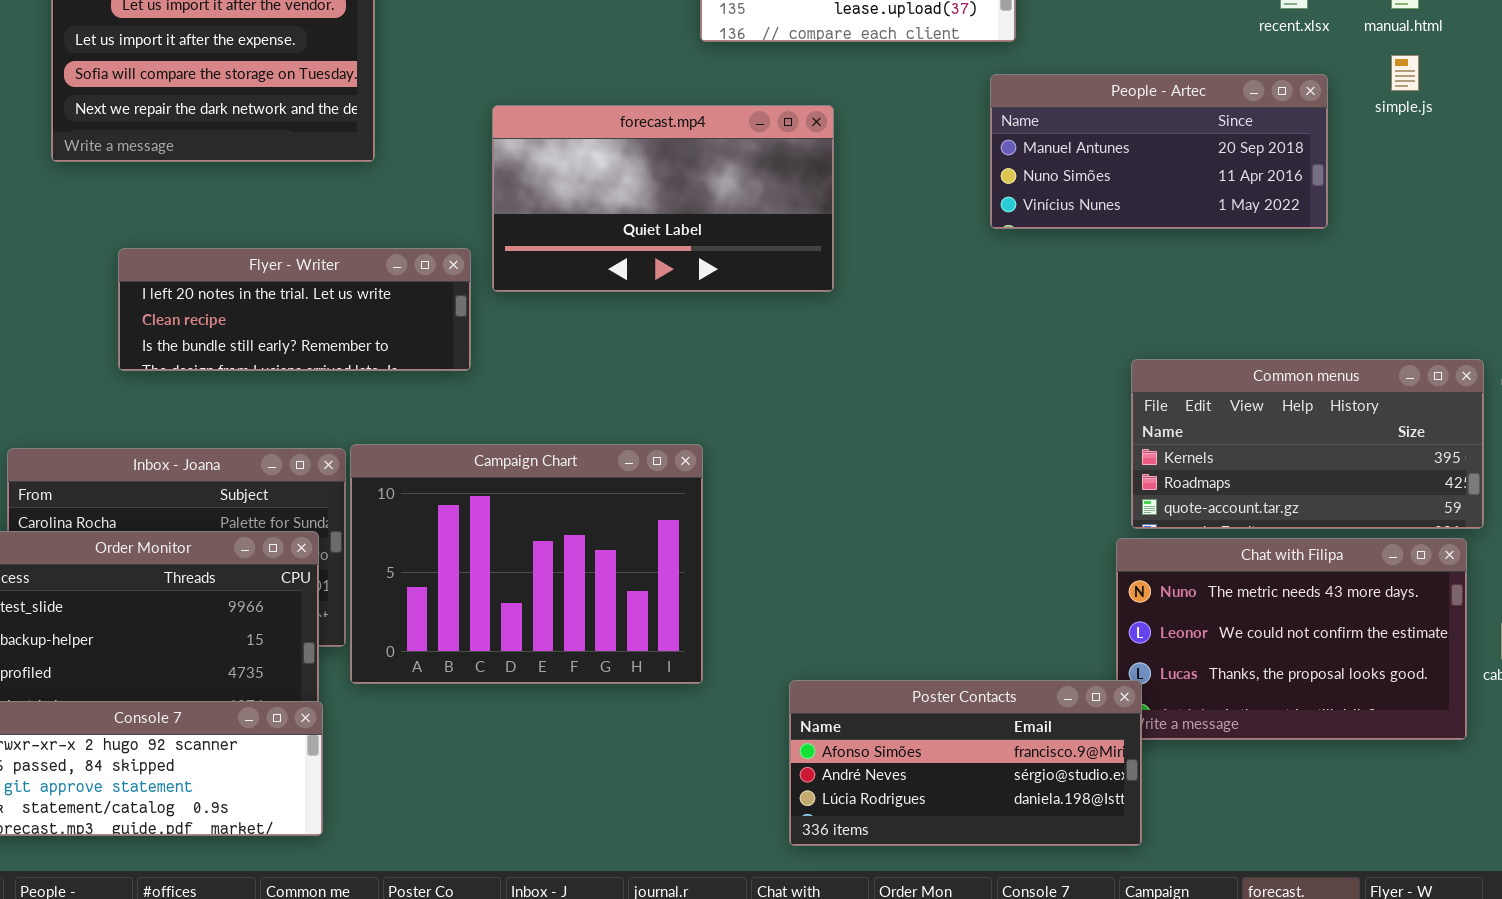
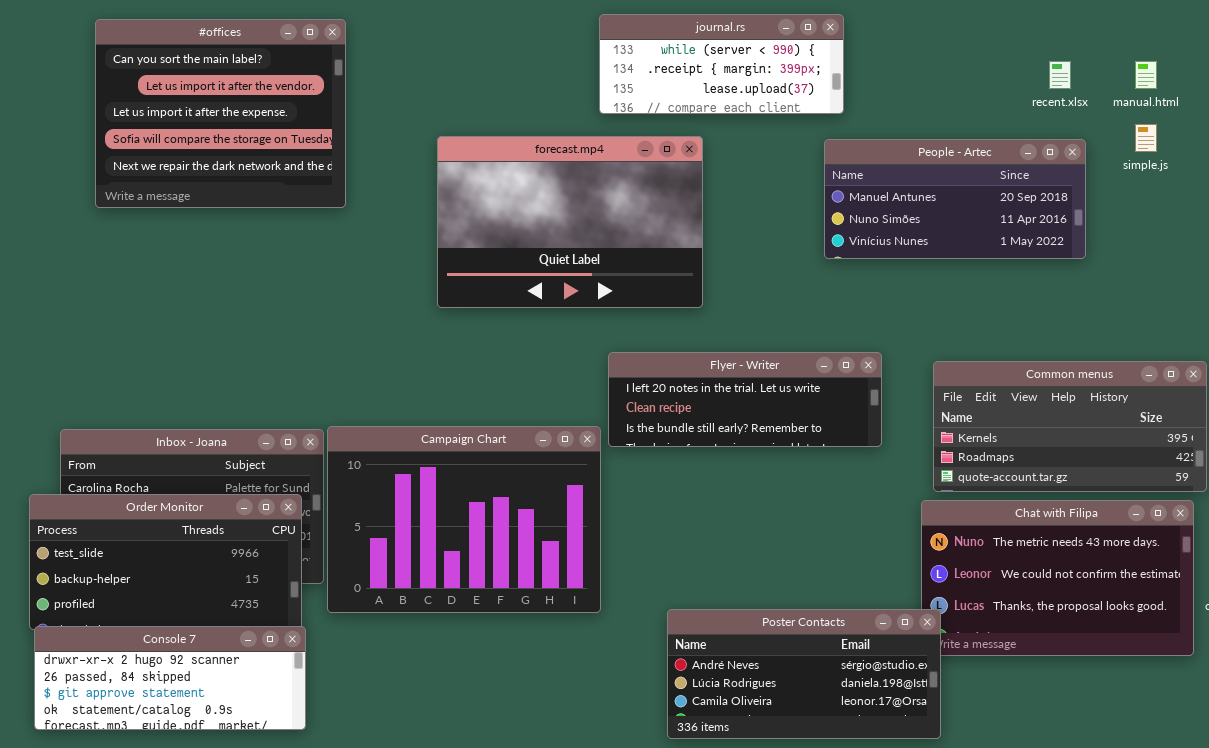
forecast.mp4: [492,105,834,292] -> [437,136,703,308], resized
Flyer - Writer: [118,248,471,371] -> [608,352,882,447], moved
Poster Contacts: [789,680,1142,846] -> [667,609,941,739], scrolled down 1 row

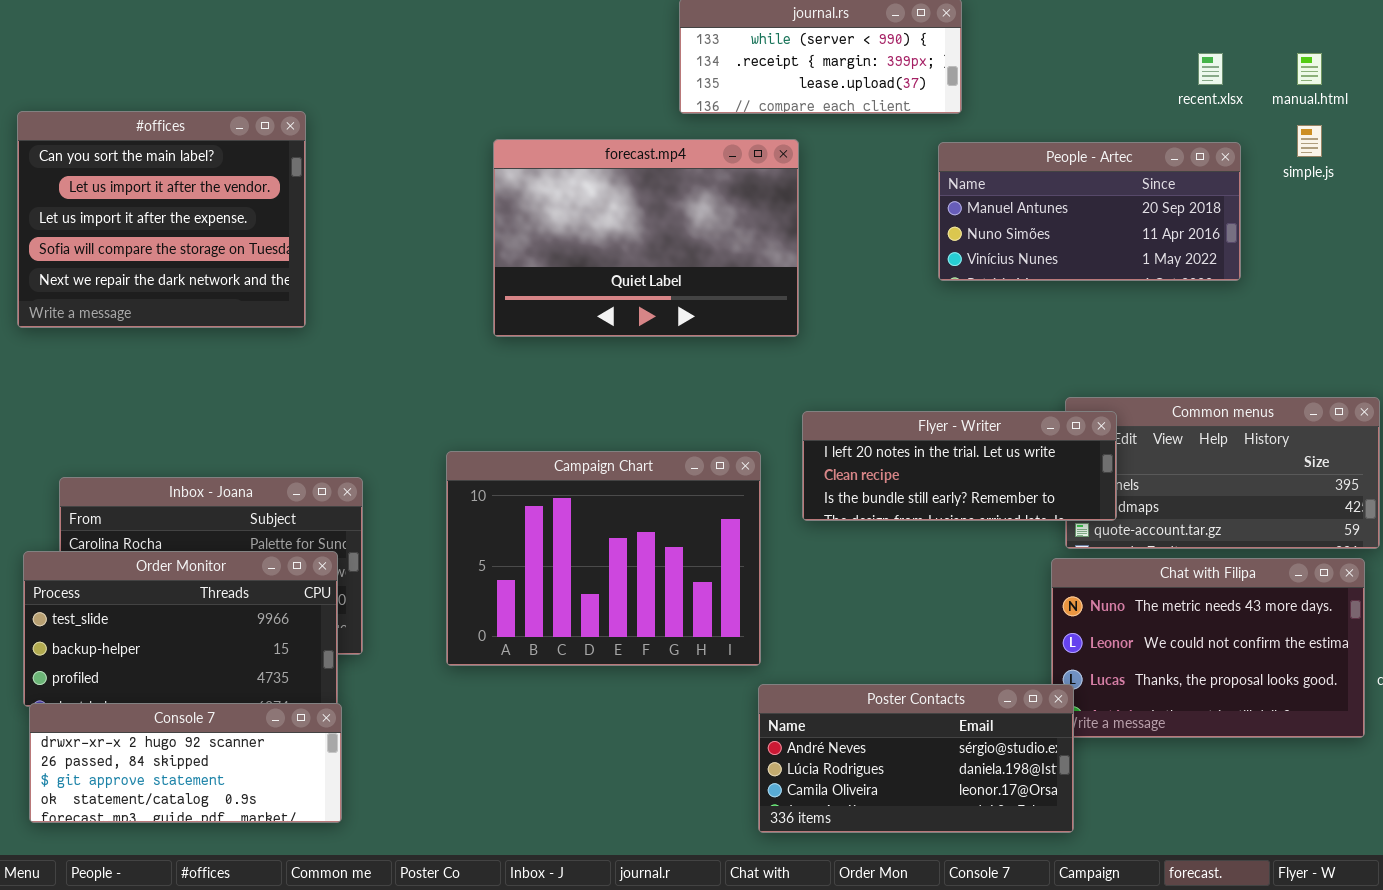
#offices: [95,19,346,208] -> [17,111,306,328], moved
Flyer - Writer: [608,352,882,447] -> [802,411,1117,521], moved
Campaign Chart: [327,426,601,613] -> [446,451,761,666], moved

